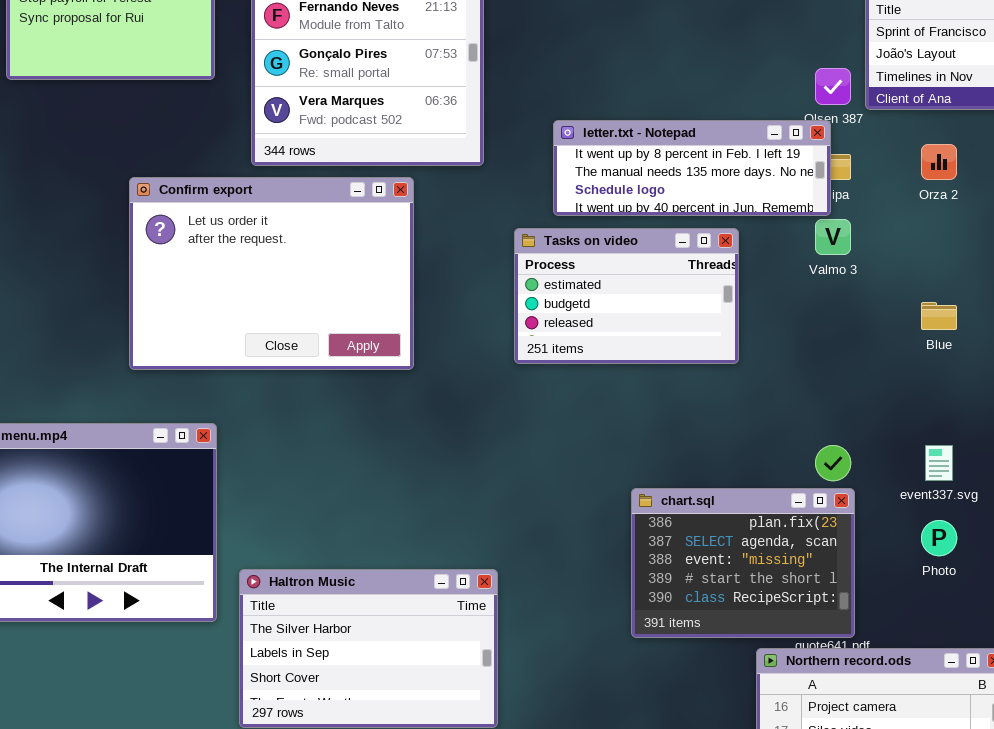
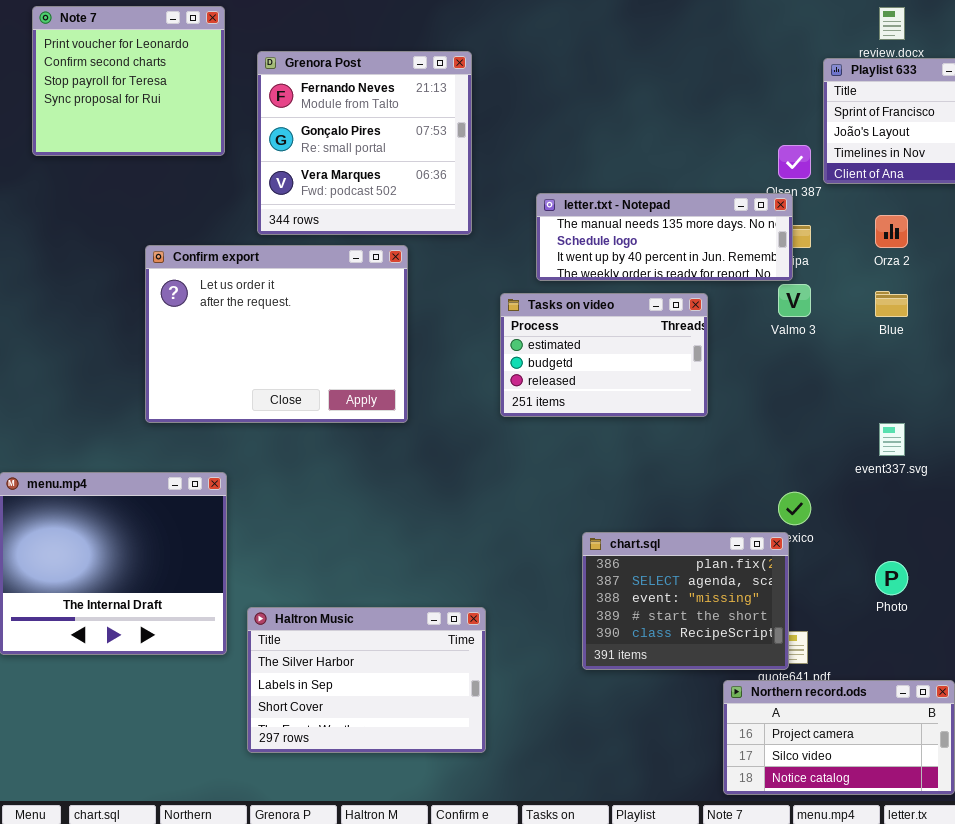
letter.txt - Notepad: [553,120,831,216] -> [536,193,793,281], scrolled down 1 row
Blue: [921,302,957,330] -> [875,291,908,317], moved
event337.svg: [925,445,953,481] -> [879,423,905,456], moved
chart.sql: [631,488,855,638] -> [582,532,789,670], moved

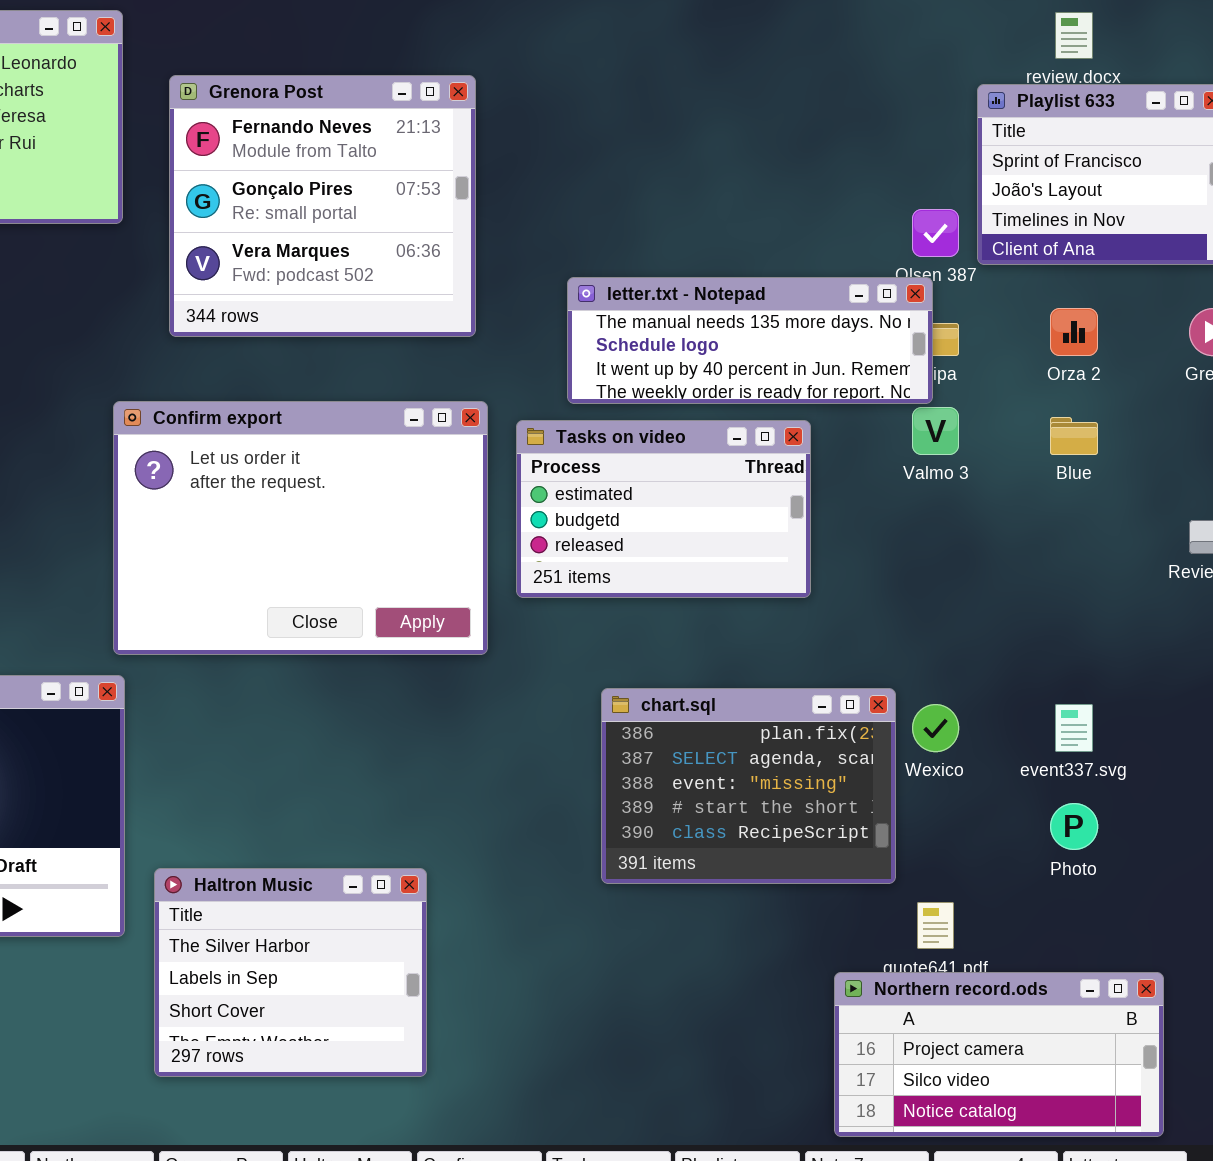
Confirm export: [145,245,408,423] -> [113,401,488,655], moved
event337.svg: [879,423,905,456] -> [1055,704,1093,752], moved
chart.sql: [582,532,789,670] -> [601,688,896,884], moved
Haltron Music: [247,607,486,753] -> [154,868,427,1077], resized

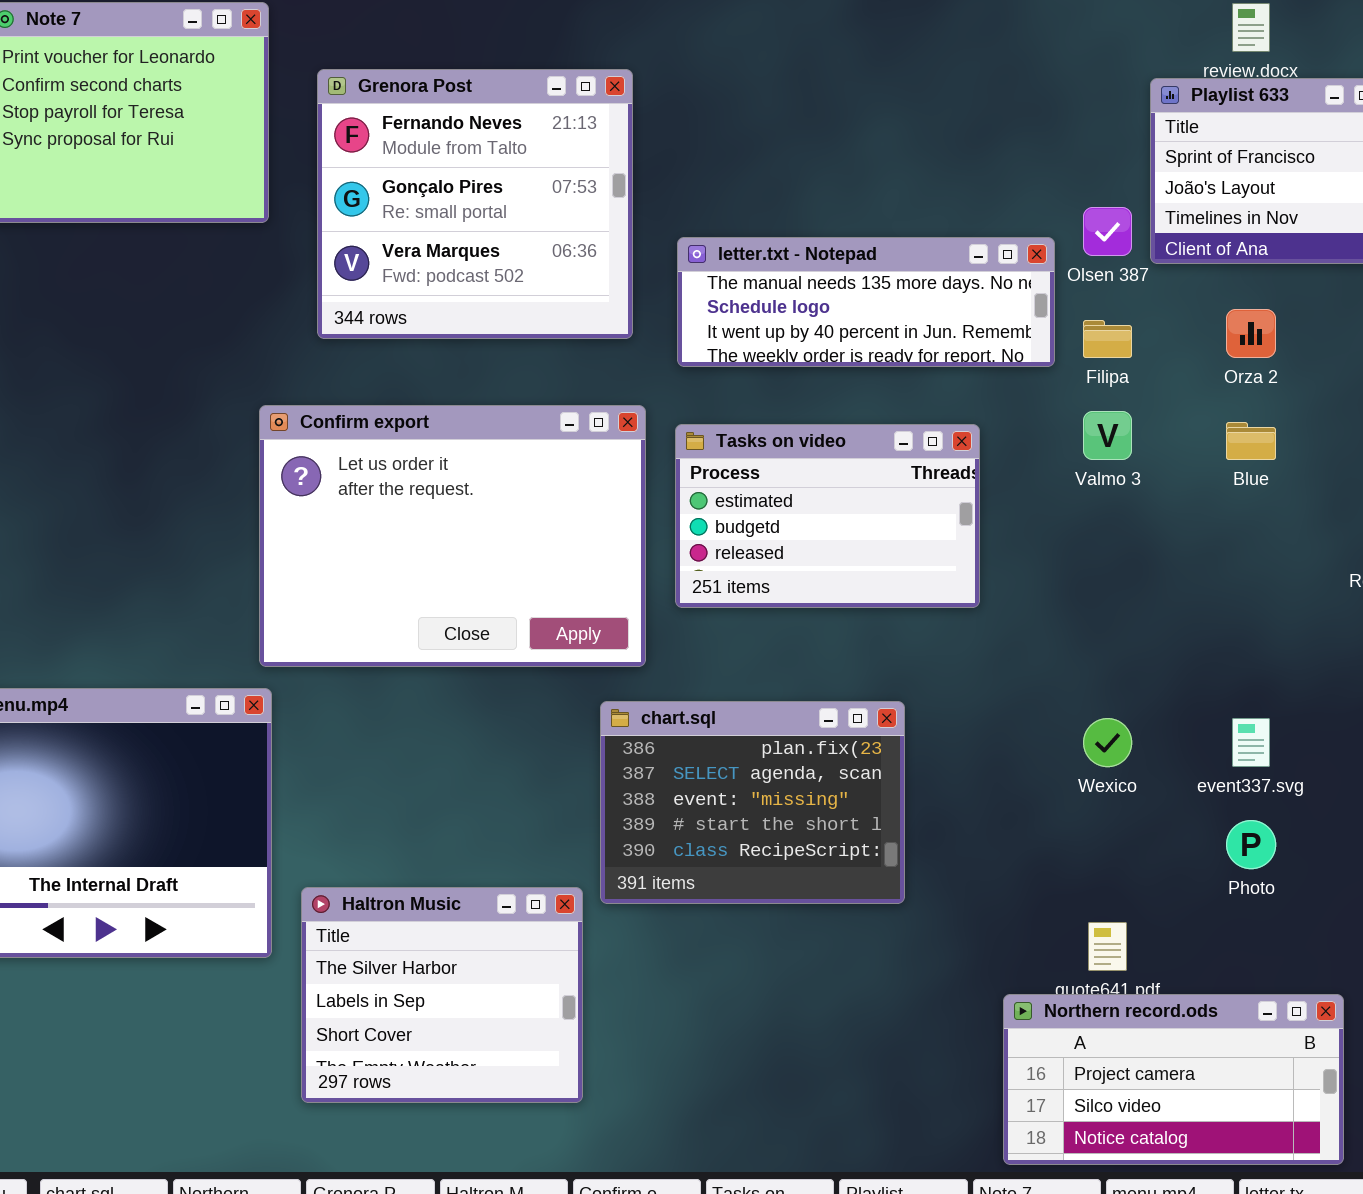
letter.txt - Notepad: [567,277,933,404] -> [677,237,1055,367], moved
chart.sql: [601,688,896,884] -> [600,701,905,904], moved

